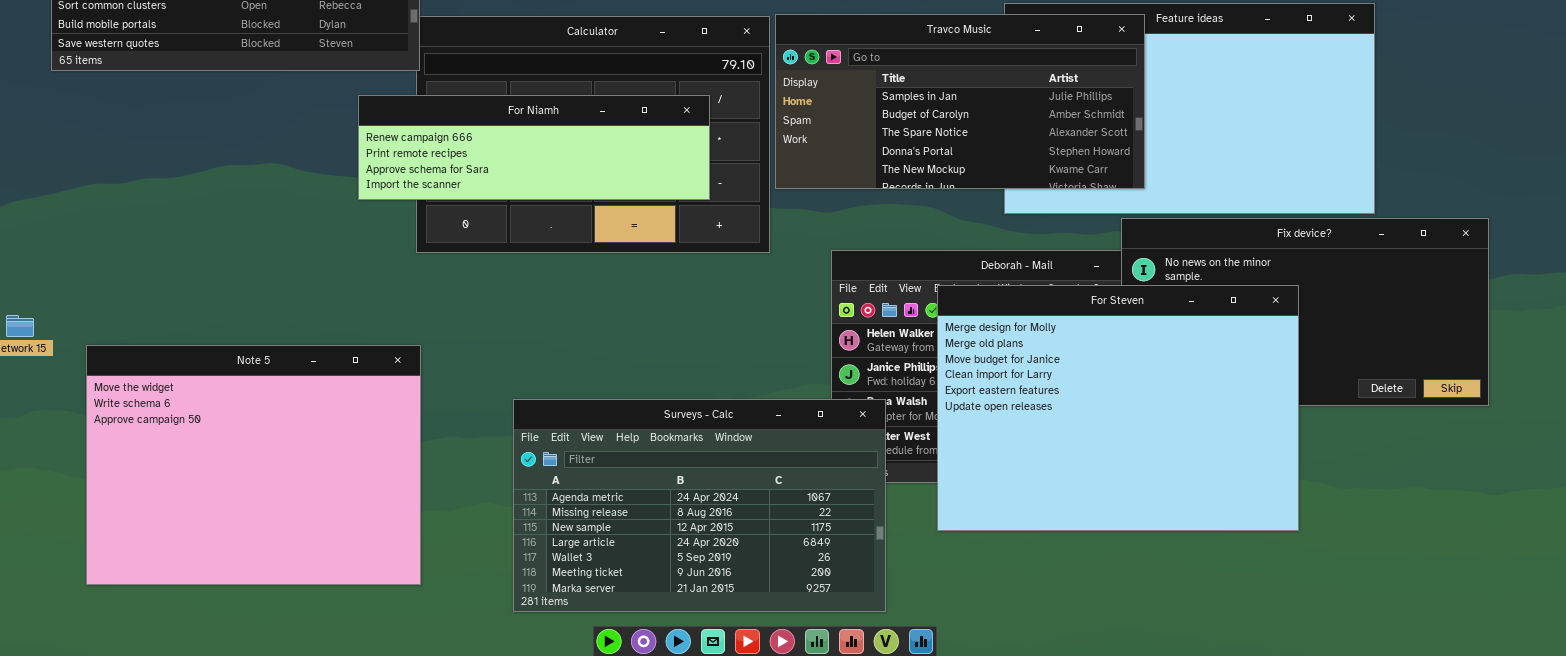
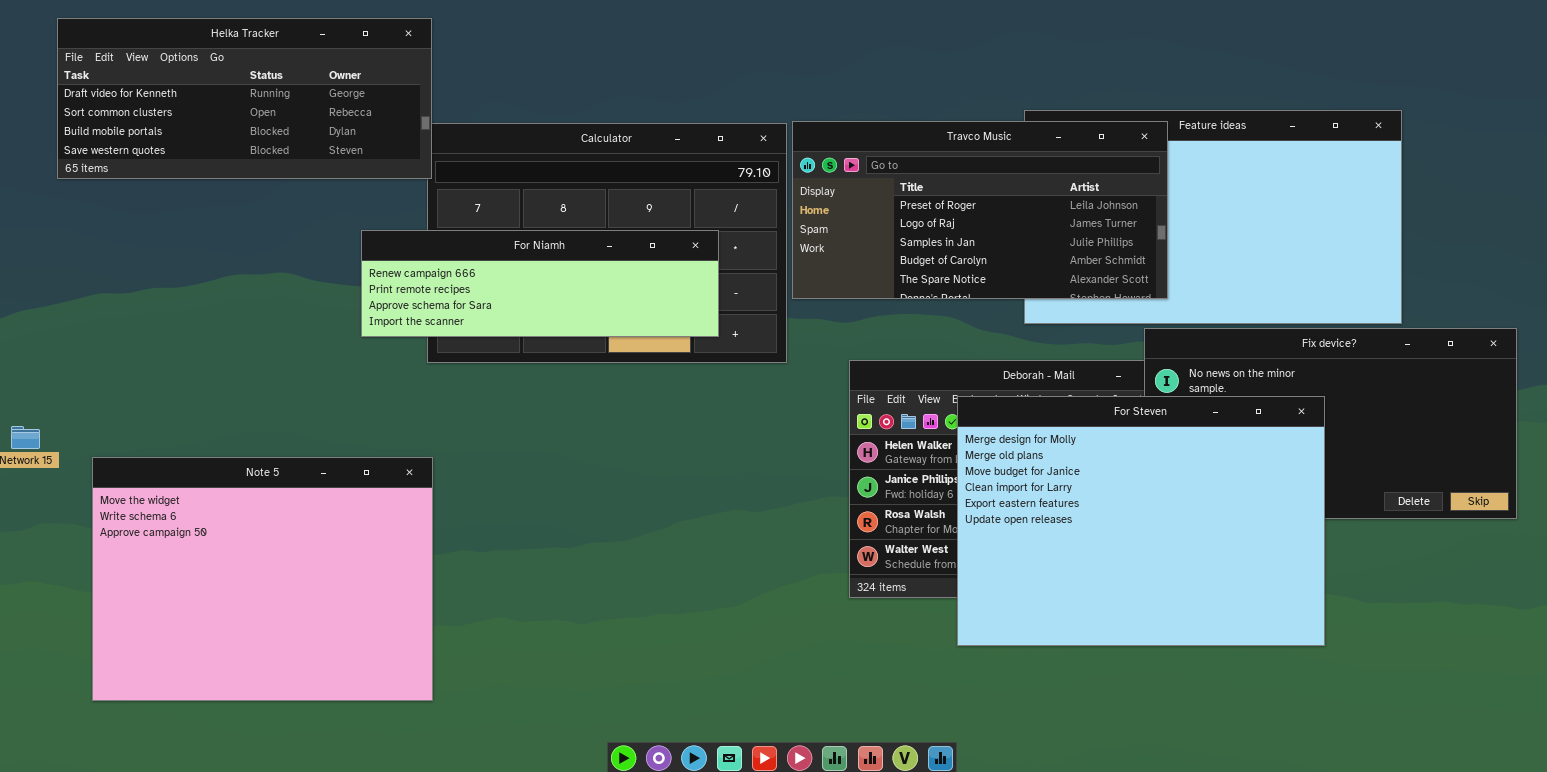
Travco Music: [775,14,1145,189] -> [792,121,1168,299], scrolled up 2 rows
For Niamh: [358,95,710,200] -> [361,230,719,337], moved
Surveys - Calc: [513,399,886,612] -> none, closed

